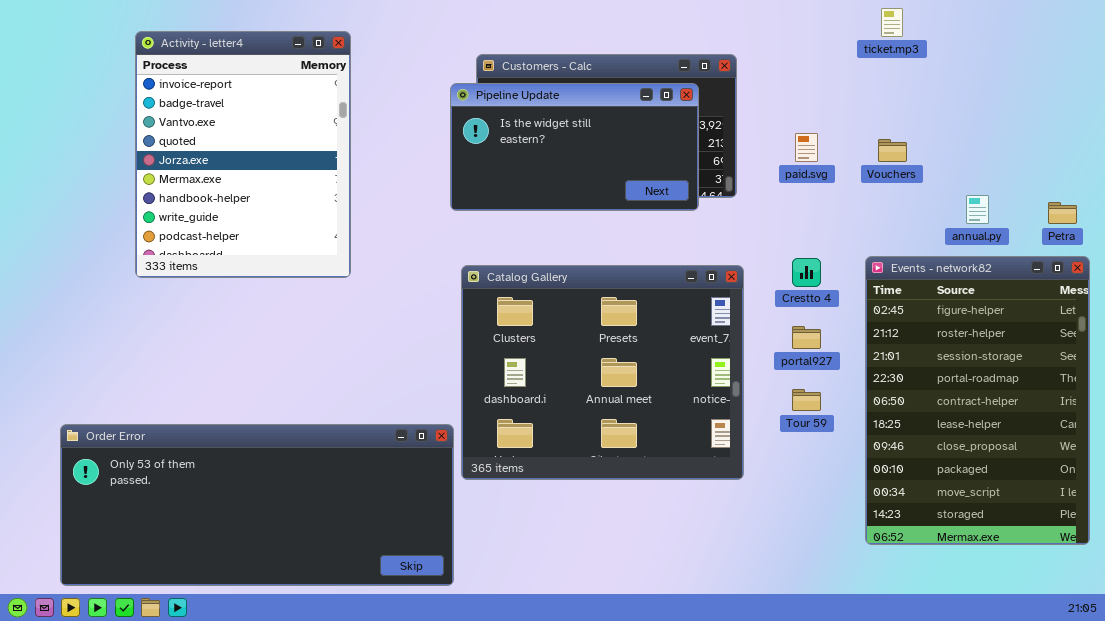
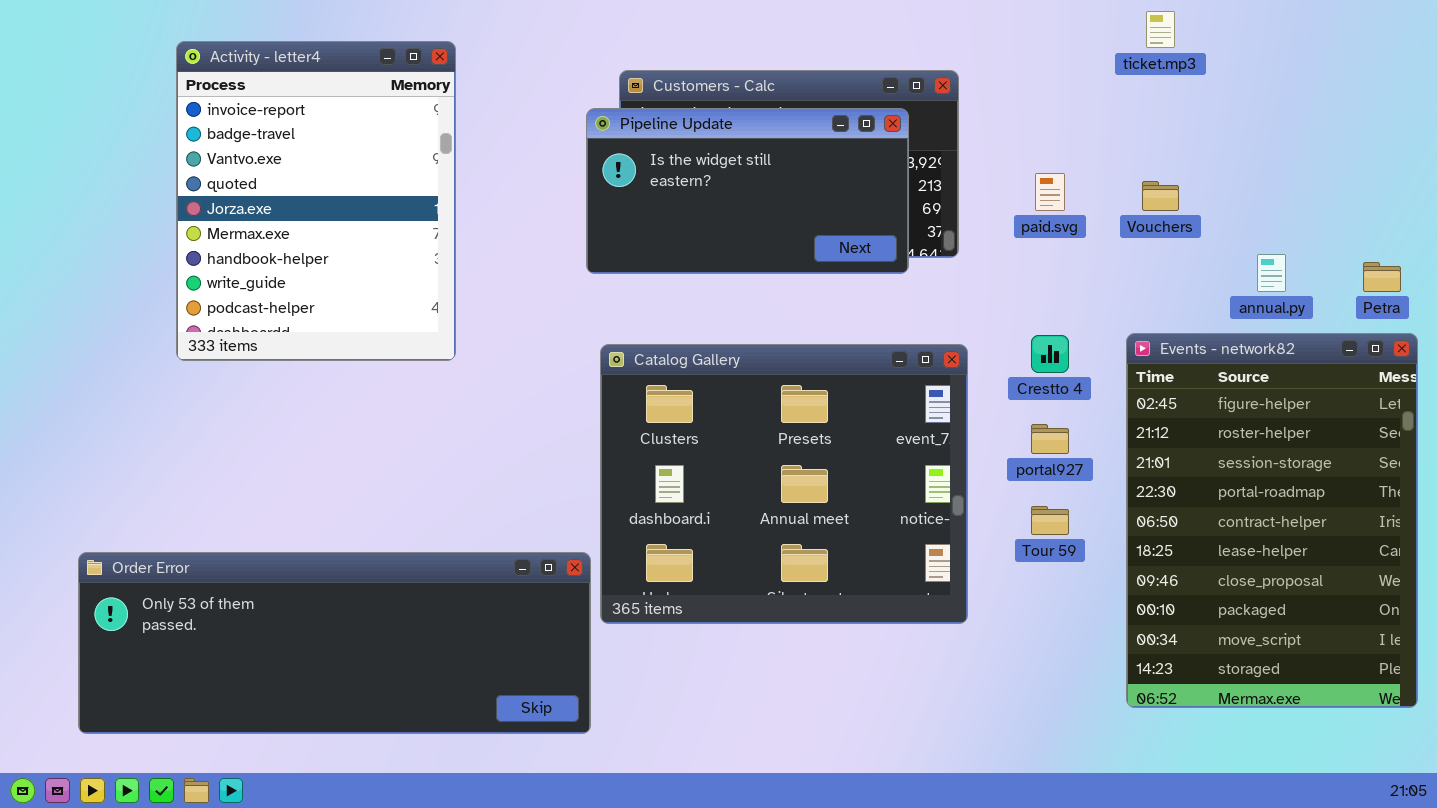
Order Error: [60,424,454,586] -> [78,552,591,734], resized

